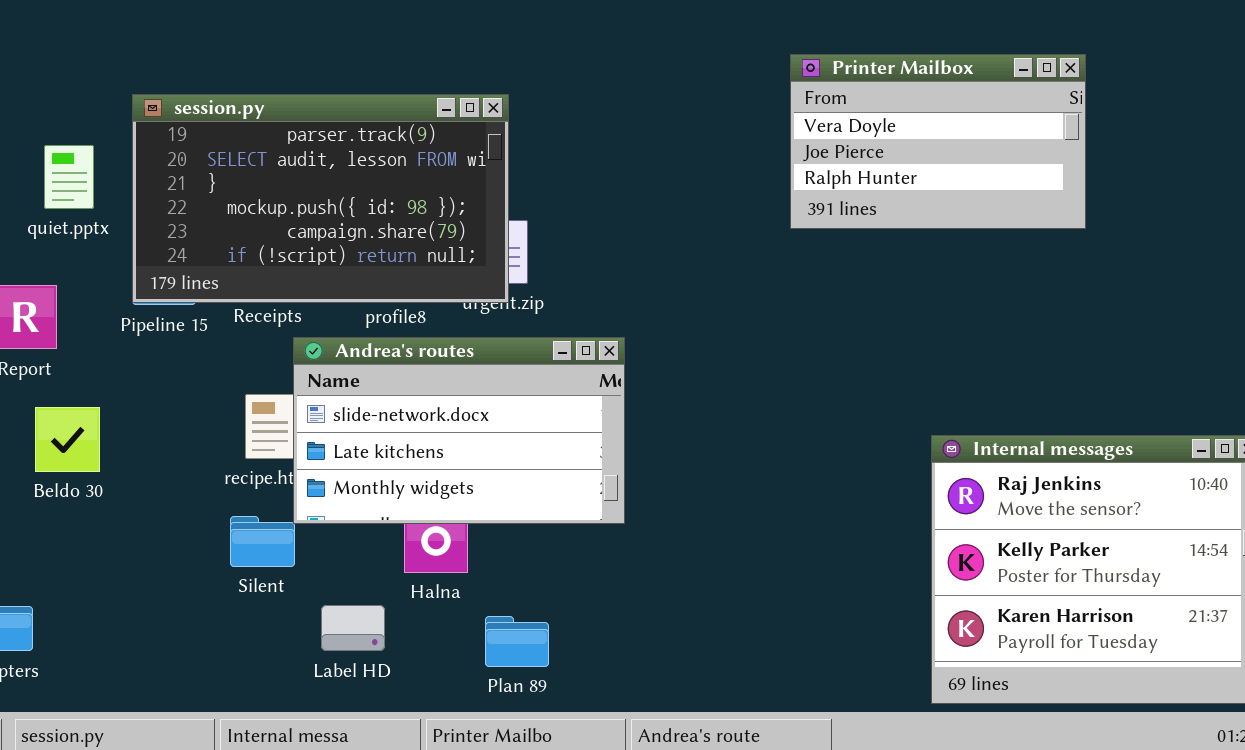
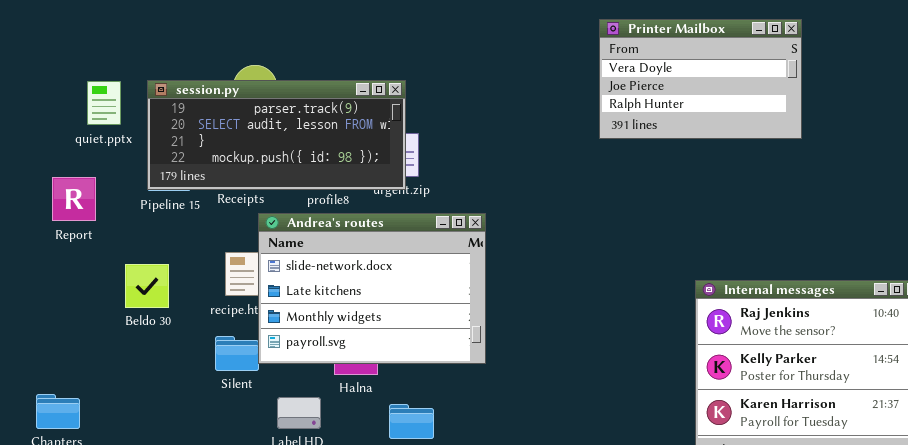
session.py: [132,94,509,303] -> [147,80,406,190], resized
Andrea's routes: [293,337,625,524] -> [258,213,486,364], resized
Beldo 30: [35,407,100,472] -> [125,264,169,308], moved

